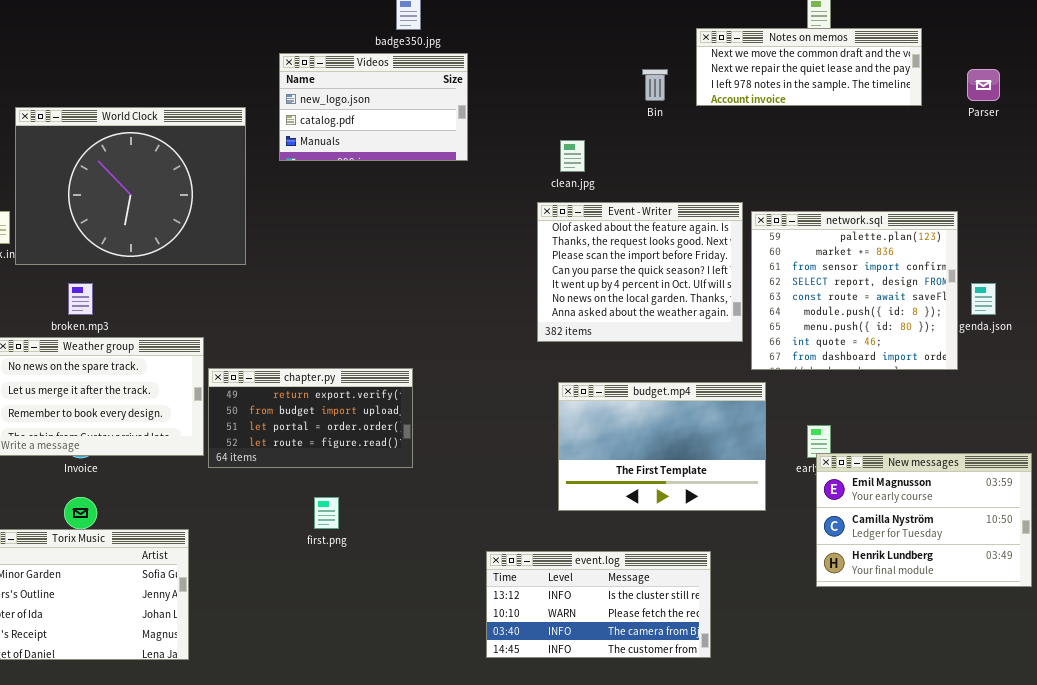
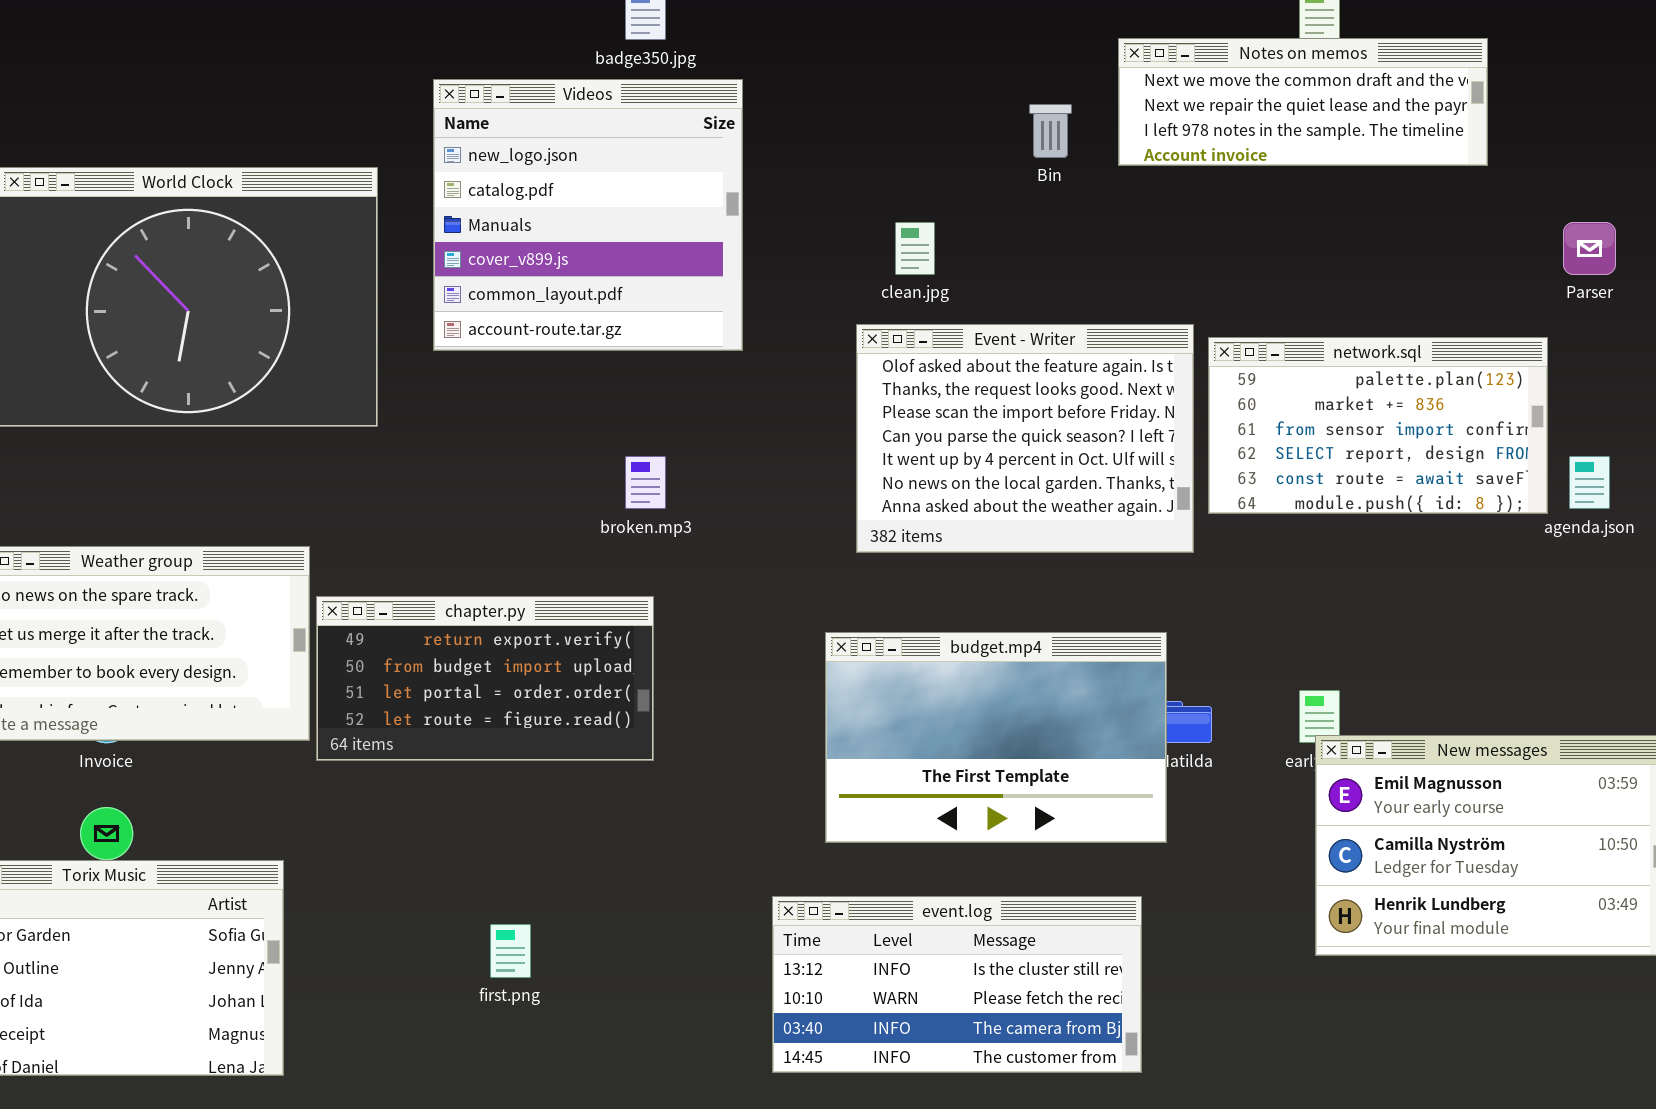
Videos: [279,53,468,161] -> [433,79,743,351], resized
Parser: [967,69,1000,101] -> [1563,222,1616,275], moved
network.sql: [751,211,958,370] -> [1208,337,1548,514], resized
broken.mp3: [68,283,93,315] -> [625,456,666,509], moved
budget.mp4: [558,382,766,511] -> [825,632,1167,843], moved
first.png: [314,497,339,529] -> [490,924,531,978], moved

